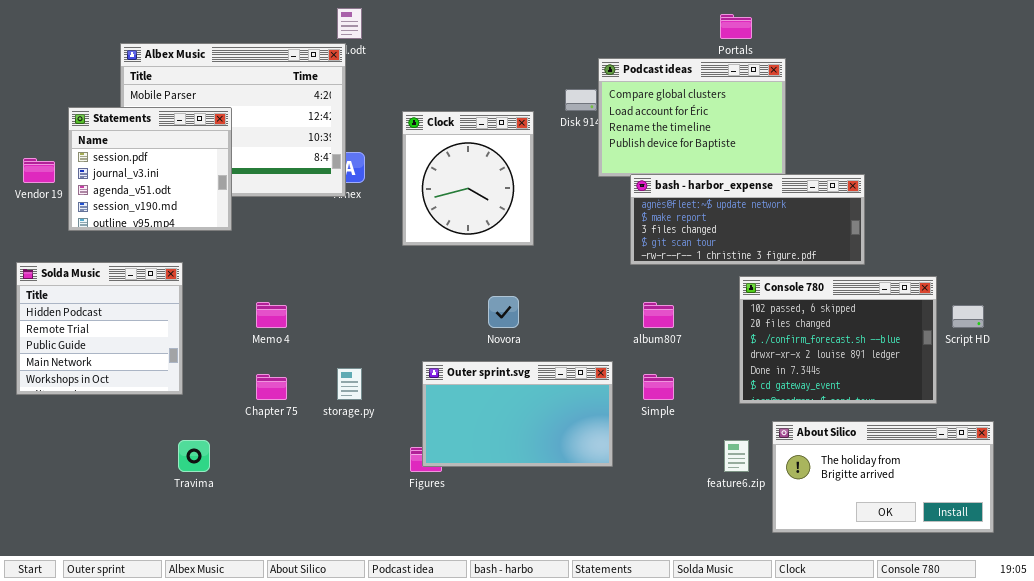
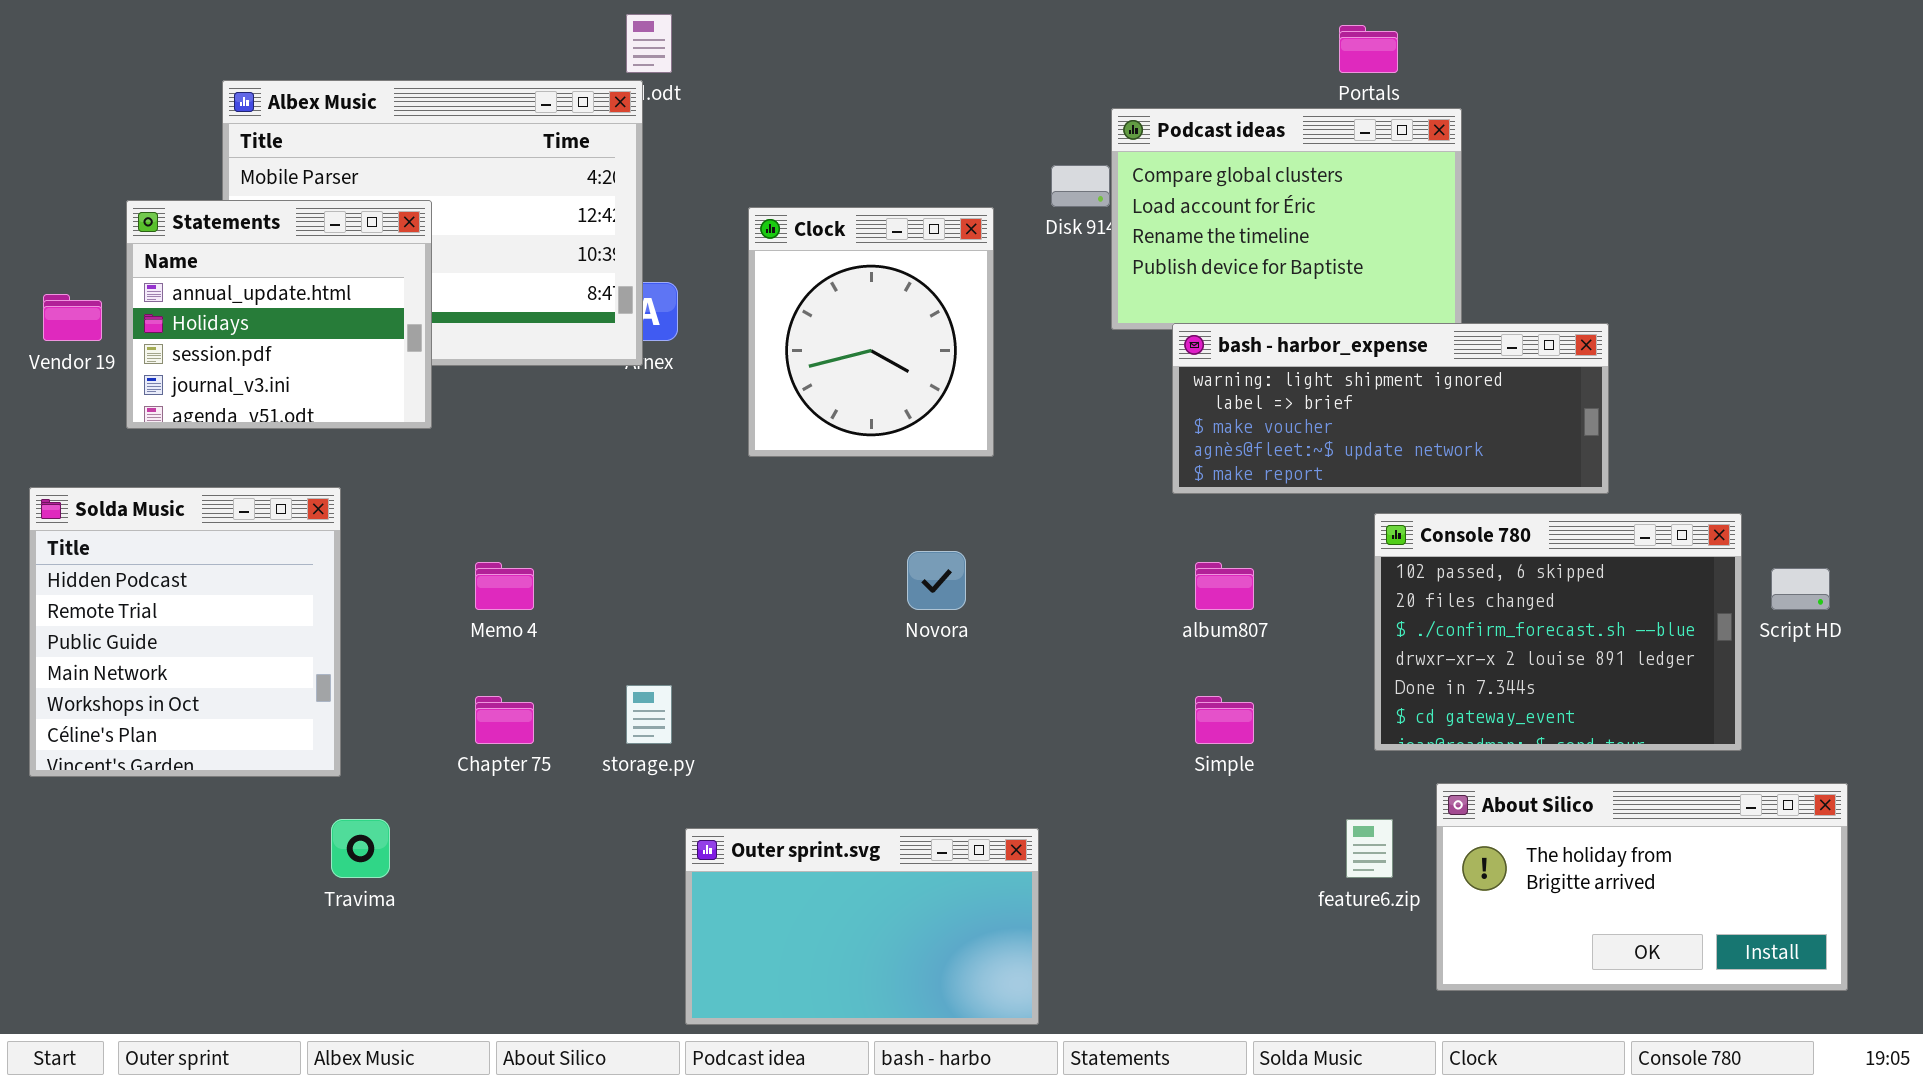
Statements: [68,107,232,231] -> [126,200,432,429], scrolled up 2 rows
bash - harbor_expense: [630,174,865,265] -> [1172,323,1609,494], scrolled up 3 rows
Solda Music: [16,262,183,395] -> [29,487,341,777], resized
Outer sprint.svg: [422,361,613,467] -> [685,828,1039,1025], moved

